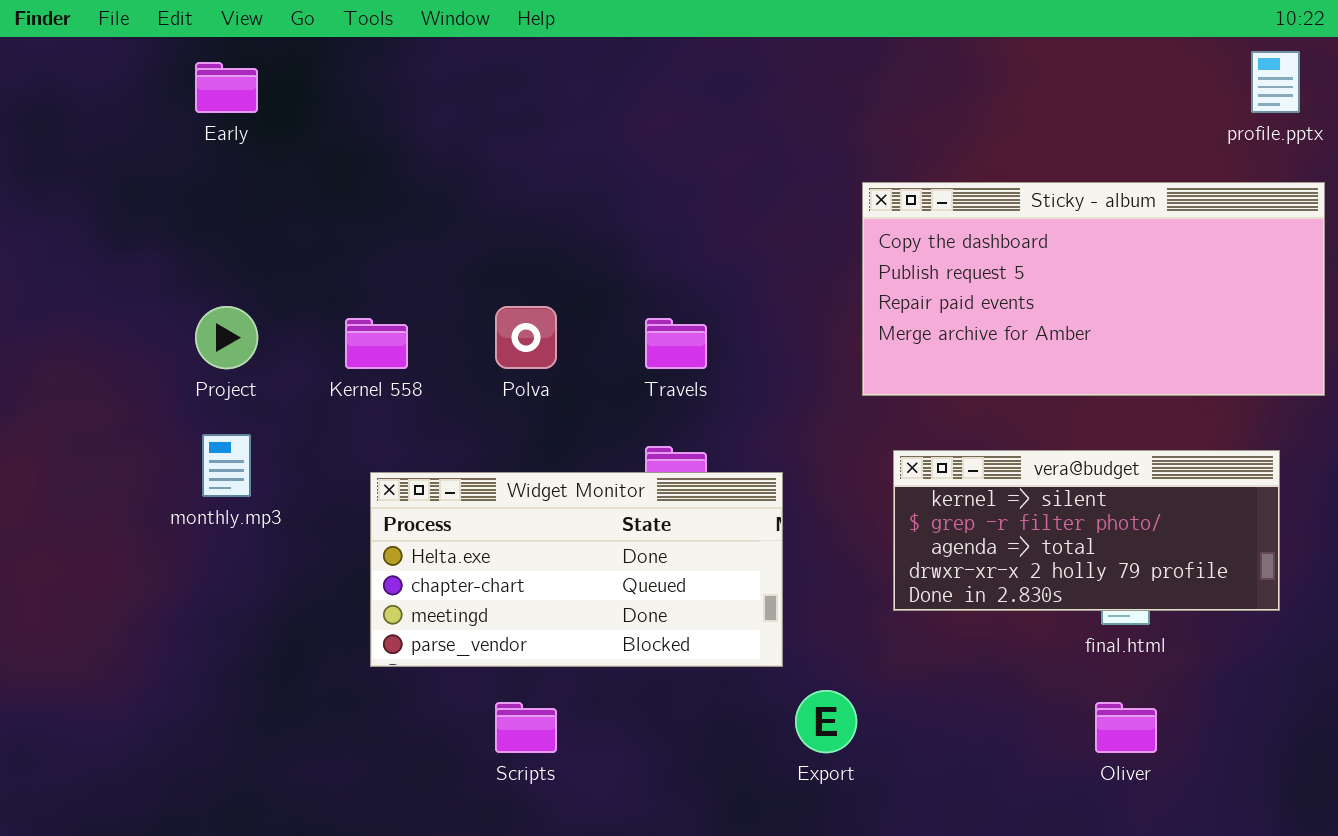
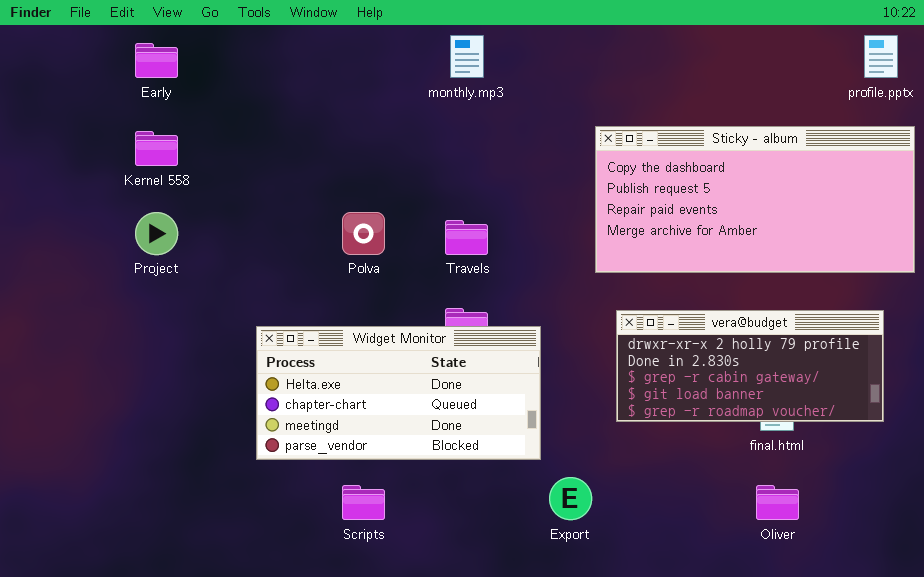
Kernel 558: [345,318,408,369] -> [135,131,178,166], moved
monthly.mp3: [202,434,251,497] -> [450,35,484,78], moved
vera@budget: [893,450,1280,611] -> [616,310,884,422], scrolled down 3 rows

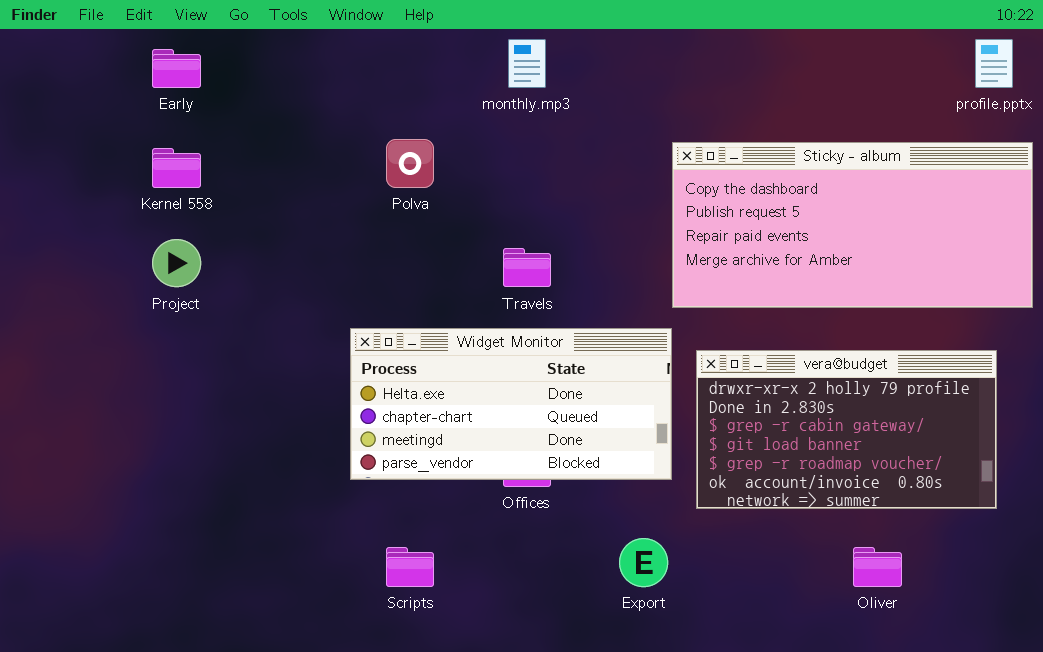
Polva: [342,212,385,255] -> [386,139,434,188], moved
vera@budget: [616,310,884,422] -> [696,350,997,509], resized
Widget Monitor: [256,326,541,460] -> [350,328,672,480], moved

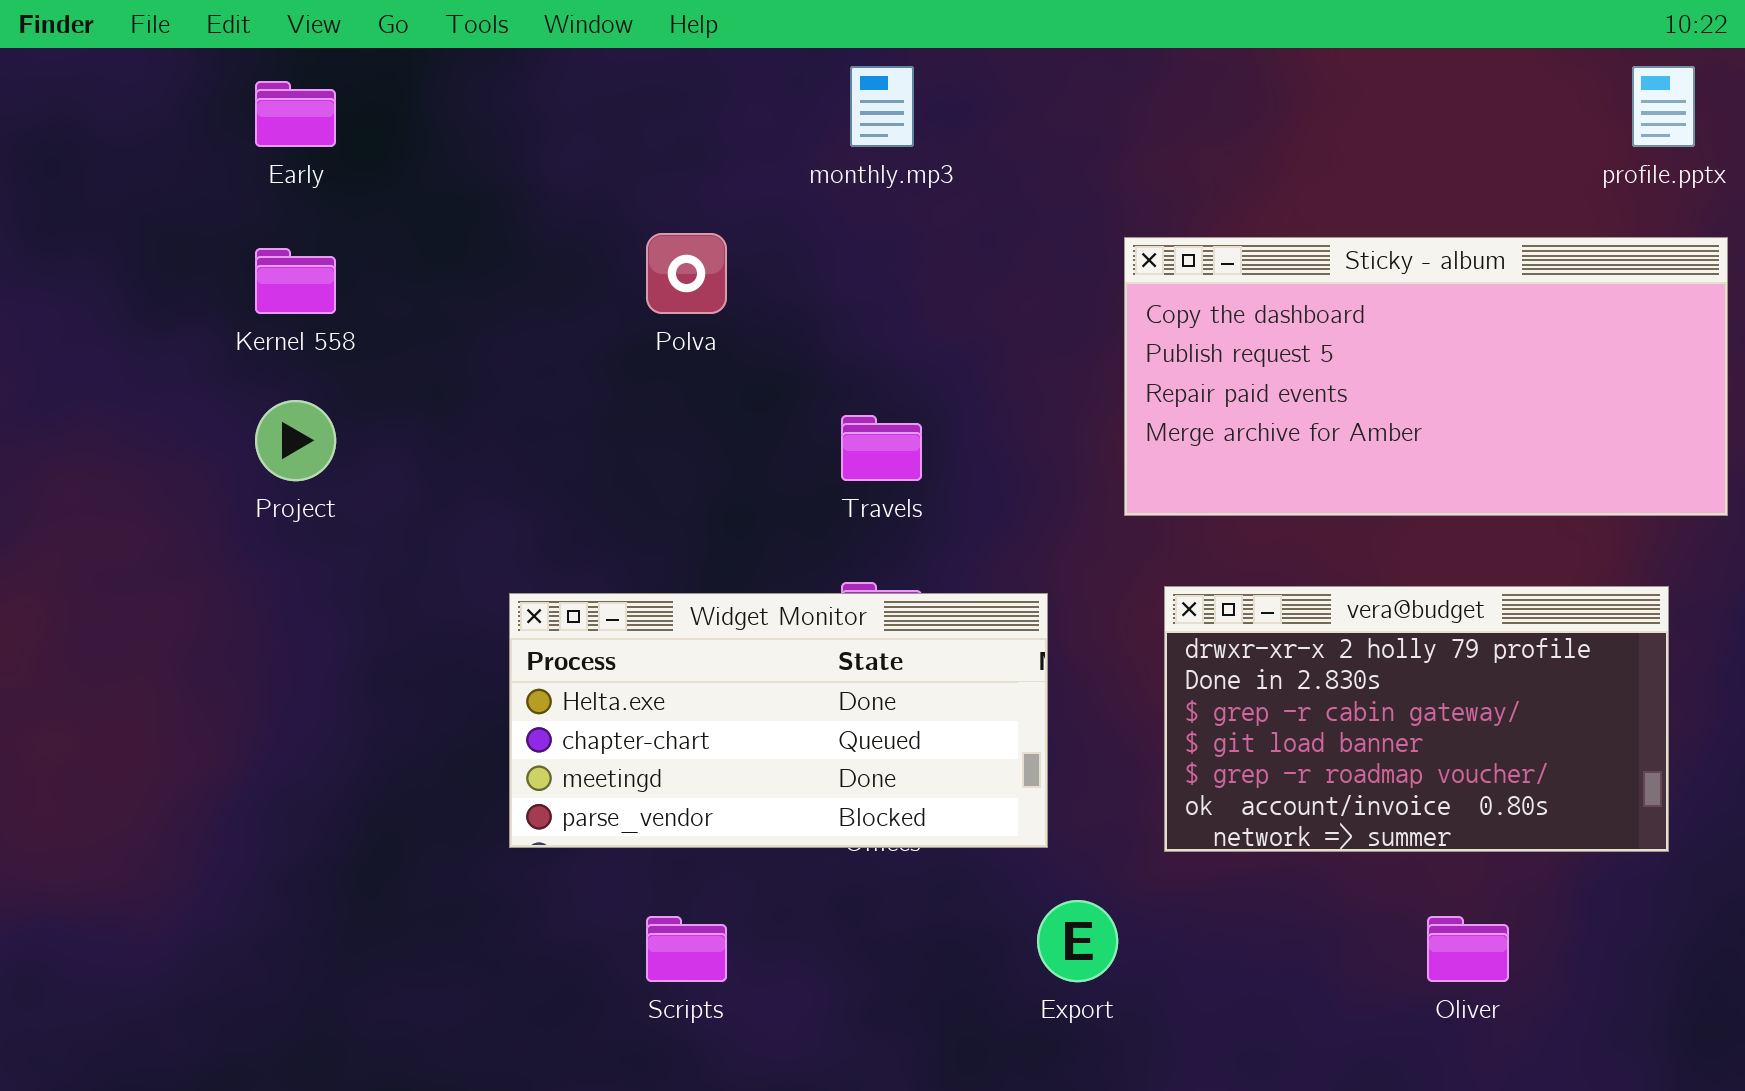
Widget Monitor: [350,328,672,480] -> [509,593,1048,848], moved

